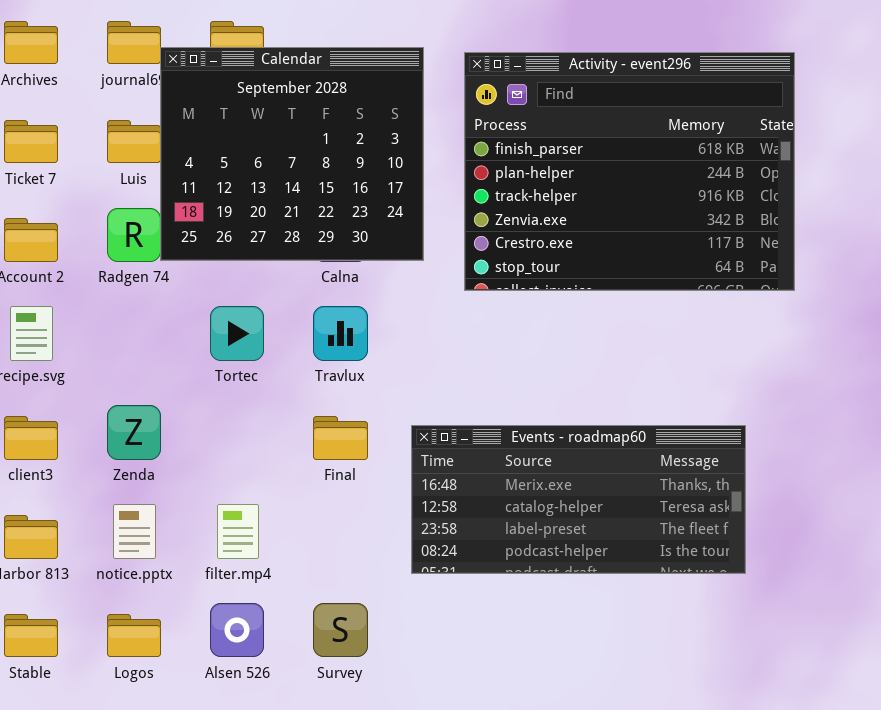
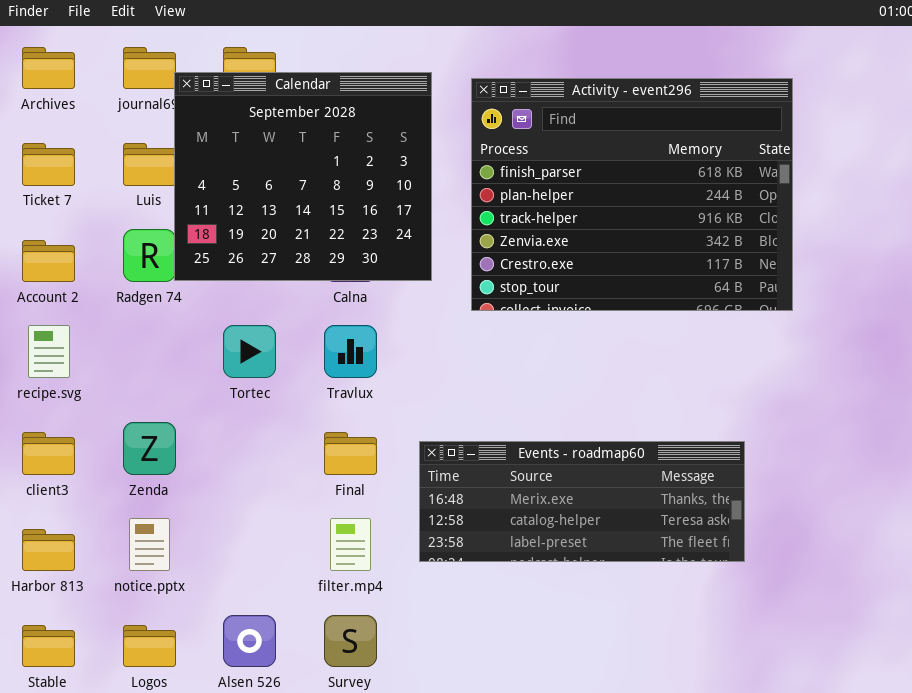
Events - roadmap60: [411,425,746,574] -> [419,441,745,562], resized
filter.mp4: [217,504,259,559] -> [330,518,371,571], moved

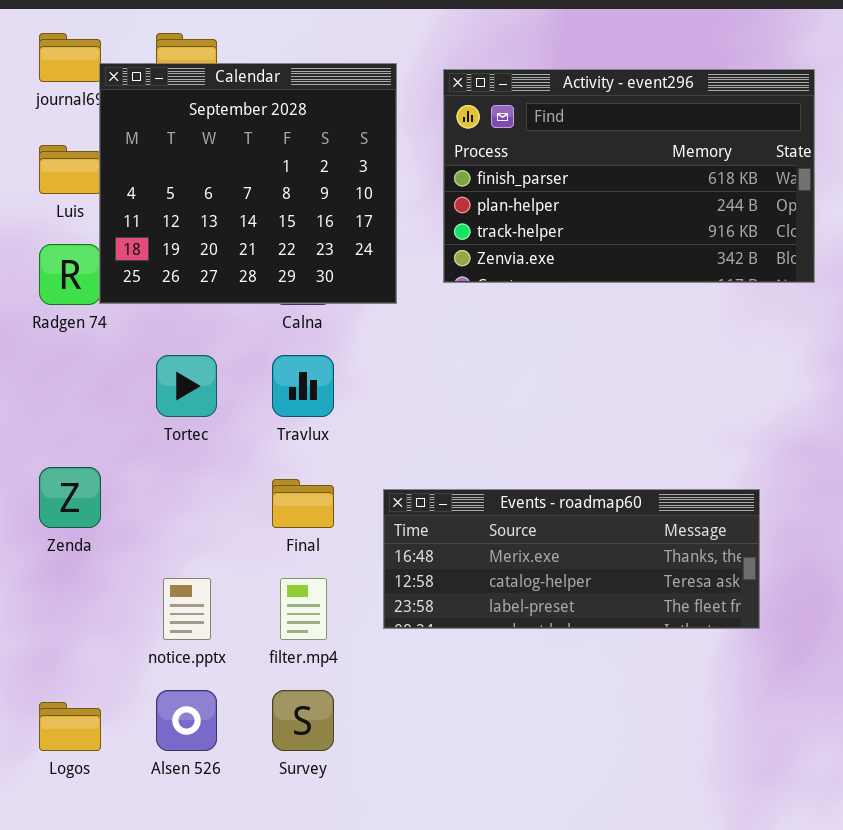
Activity - event296: [471,78,793,311] -> [443,69,815,283], resized
notice.pptx: [129,518,170,571] -> [163,578,211,640], moved

